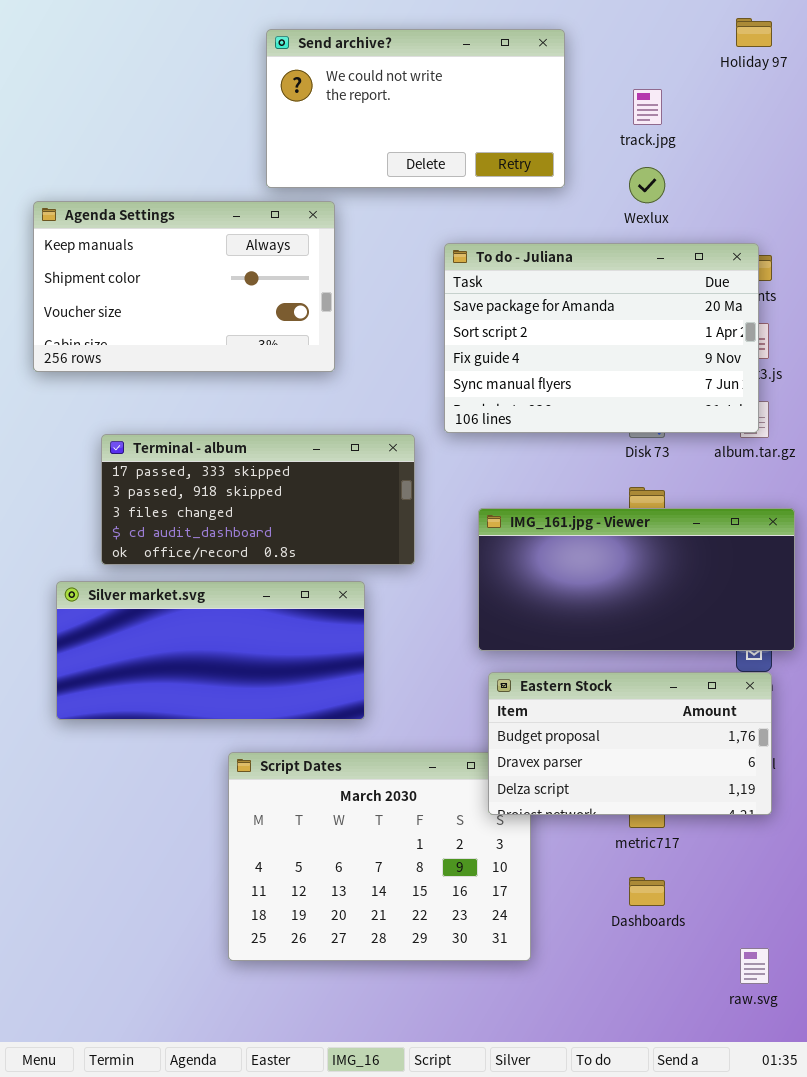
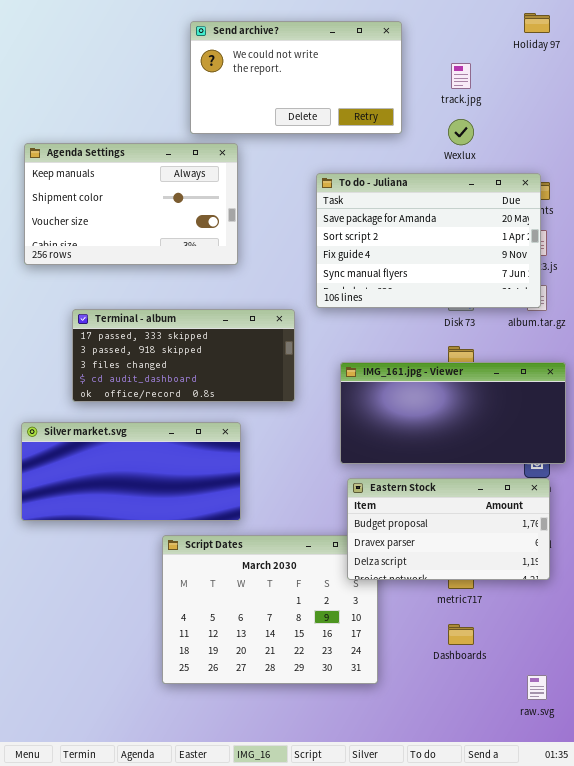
Silver market.svg: [56,581,365,720] -> [21,422,241,521], moved

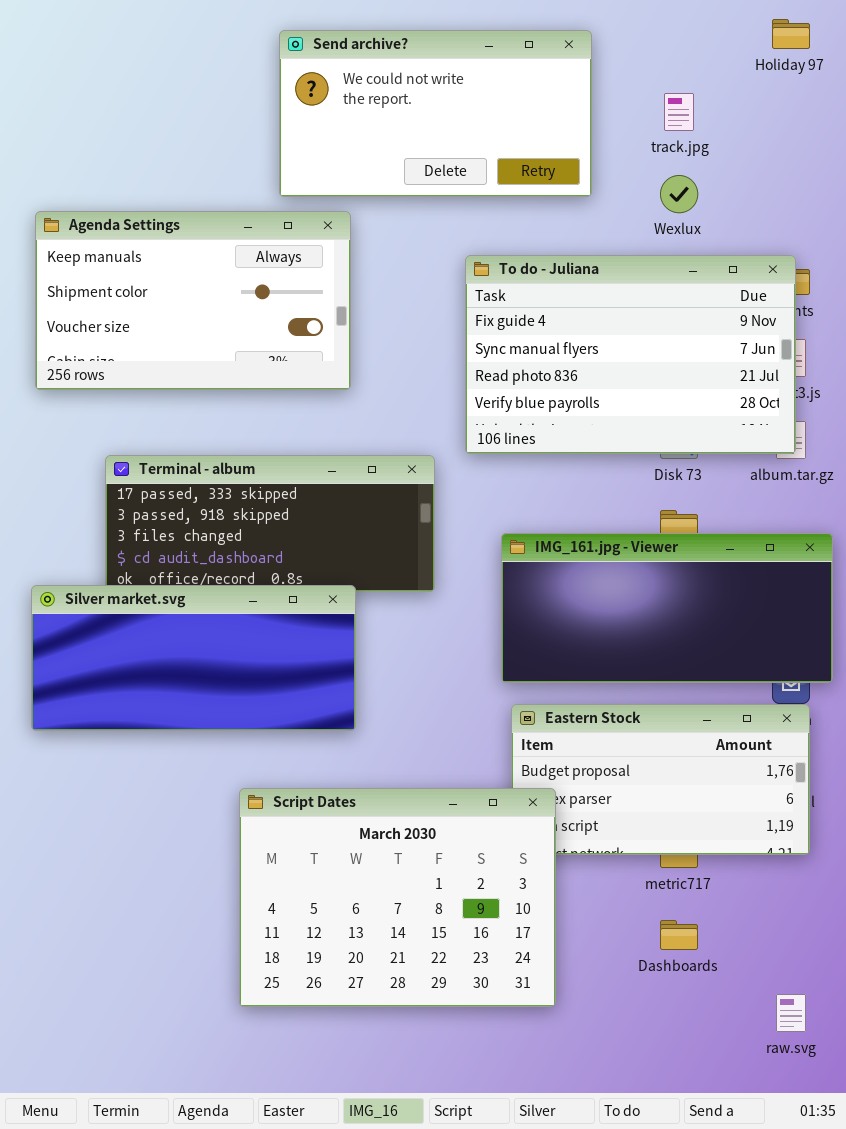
To do - Juliana: [316,173,541,308] -> [465,255,796,454], scrolled down 2 rows
Silver market.svg: [21,422,241,521] -> [31,585,356,731], moved
Script Dates: [162,535,378,684] -> [239,788,556,1007], raised

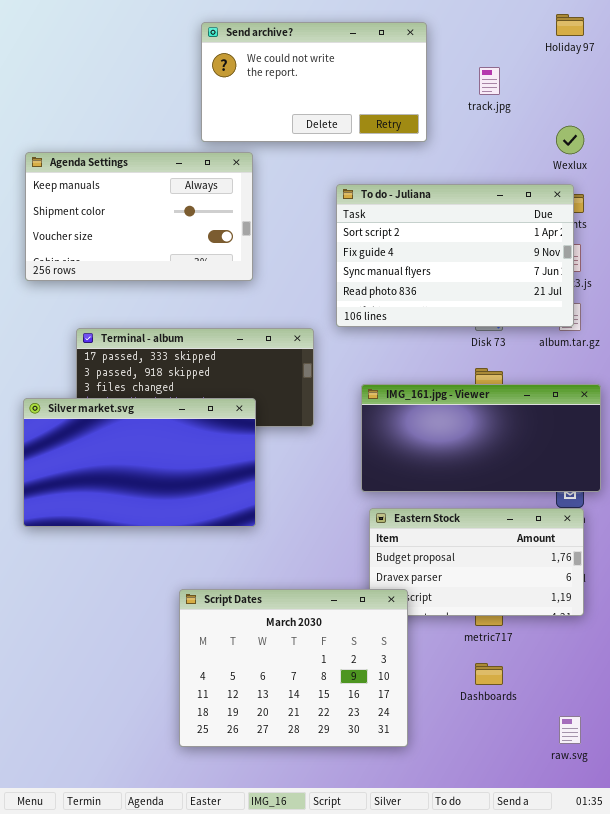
Wexlux: [660,175,698,213] -> [556,126,584,154], moved
To do - Juliana: [465,255,796,454] -> [336,184,574,327], scrolled up 1 row
Silver market.svg: [31,585,356,731] -> [23,398,256,527], resized
Script Dates: [239,788,556,1007] -> [179,589,408,747], moved

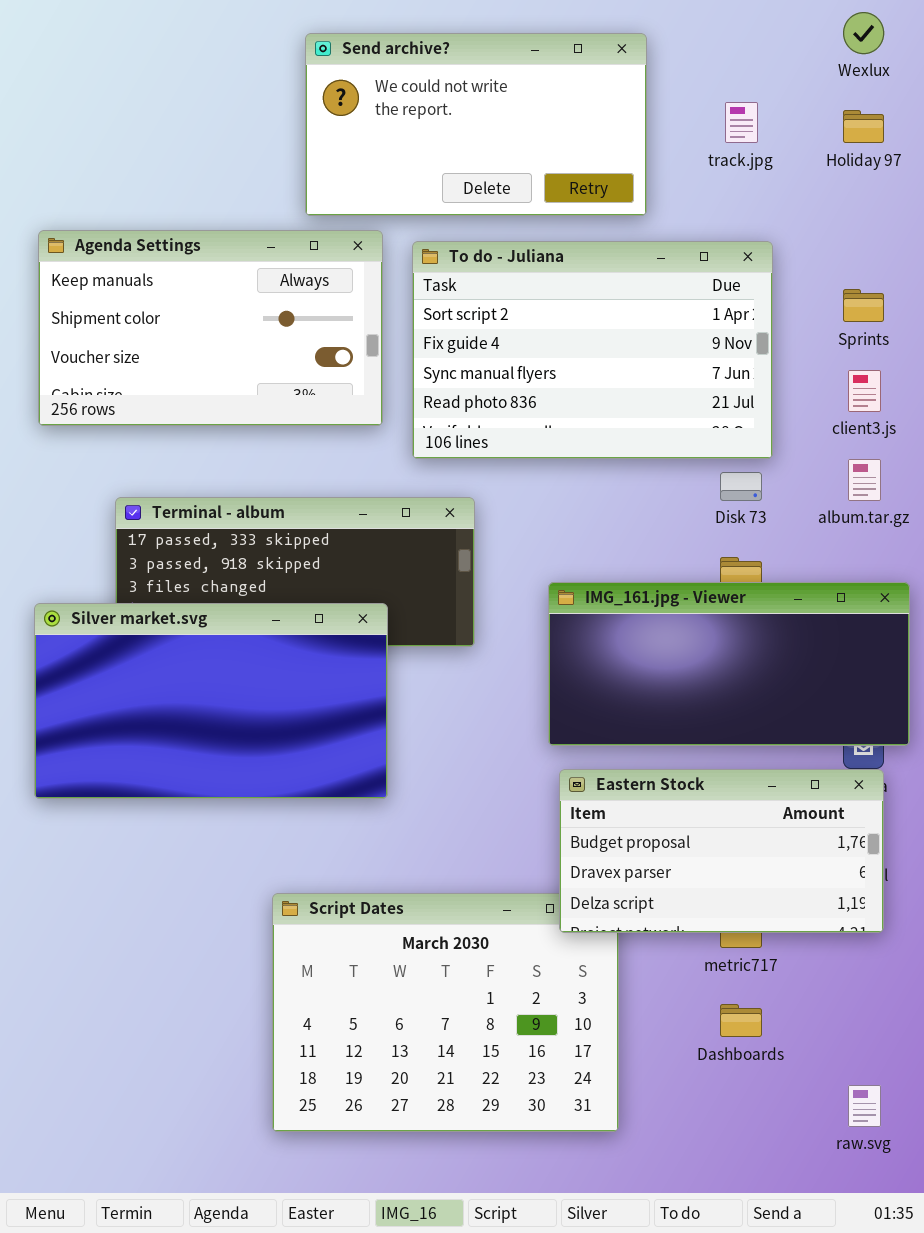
Holiday 97: [556,14,584,36] -> [843,110,884,143], moved
Wexlux: [556,126,584,154] -> [843,12,884,54], moved
To do - Juliana: [336,184,574,327] -> [412,241,773,459], moved
Eastern Stock: [369,508,584,616] -> [559,769,884,933], raised

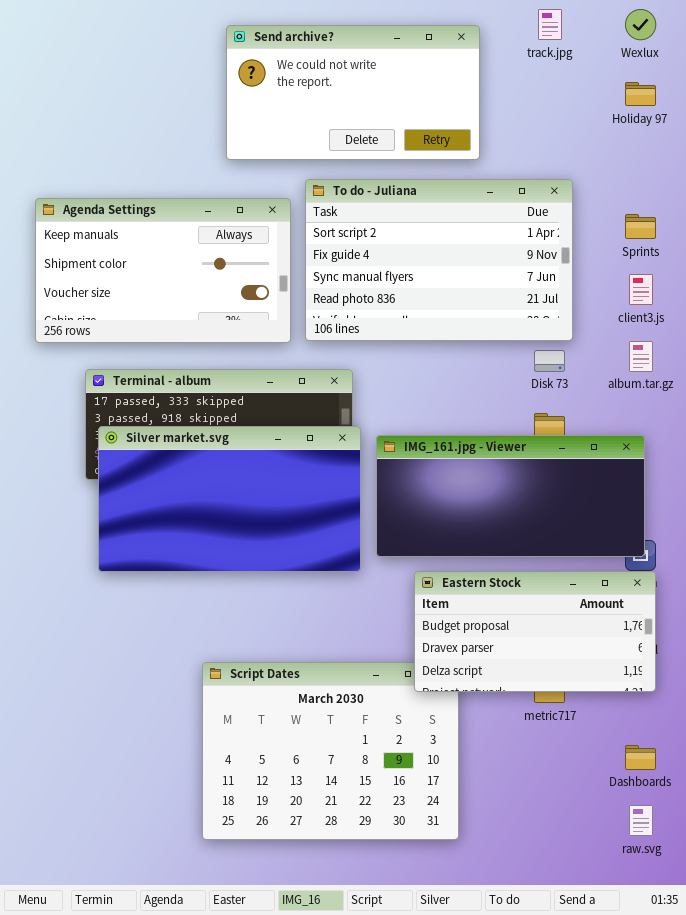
track.jpg: [725,102,758,143] -> [538,9,562,40], moved
Agenda Settings: [38,230,383,426] -> [35,198,291,343], moved
IMG_161.jpg - Viewer: [548,582,910,746] -> [376,435,645,557], moved
Silver market.svg: [34,603,388,799] -> [98,426,361,572], moved
Dashboards: [720,1004,762,1037] -> [625,745,656,770], moved

